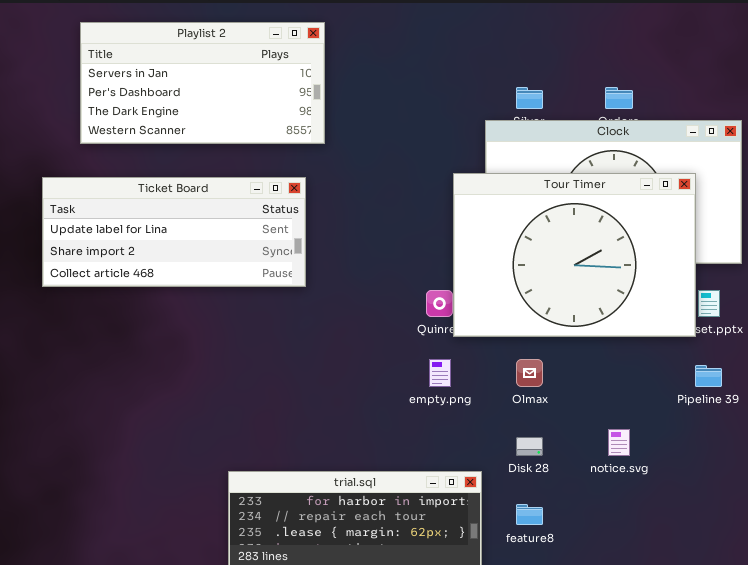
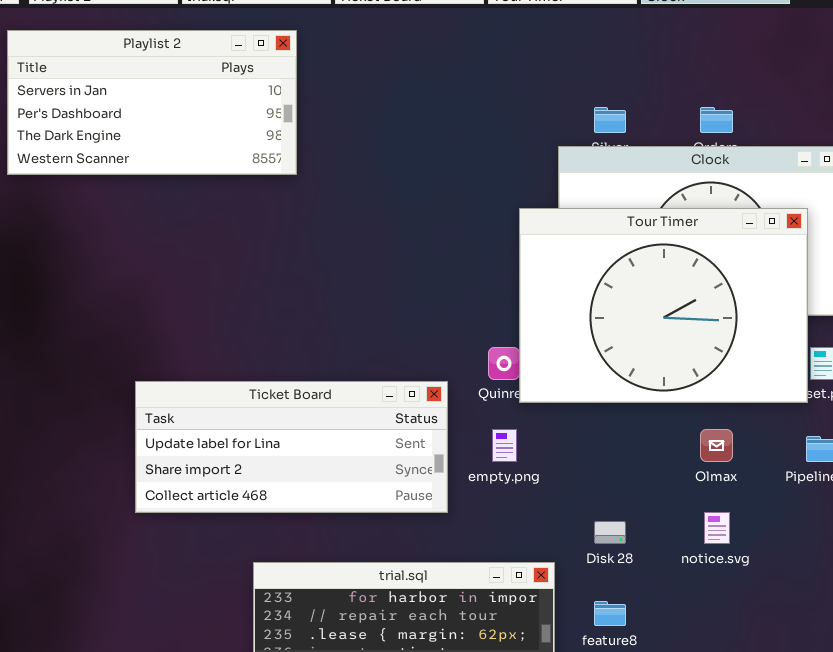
Playlist 2: [80,22,325,144] -> [7,30,297,175], moved
Ticket Board: [42,177,306,287] -> [135,381,448,513], moved
Olmax: [516,359,543,387] -> [700,429,733,462], moved

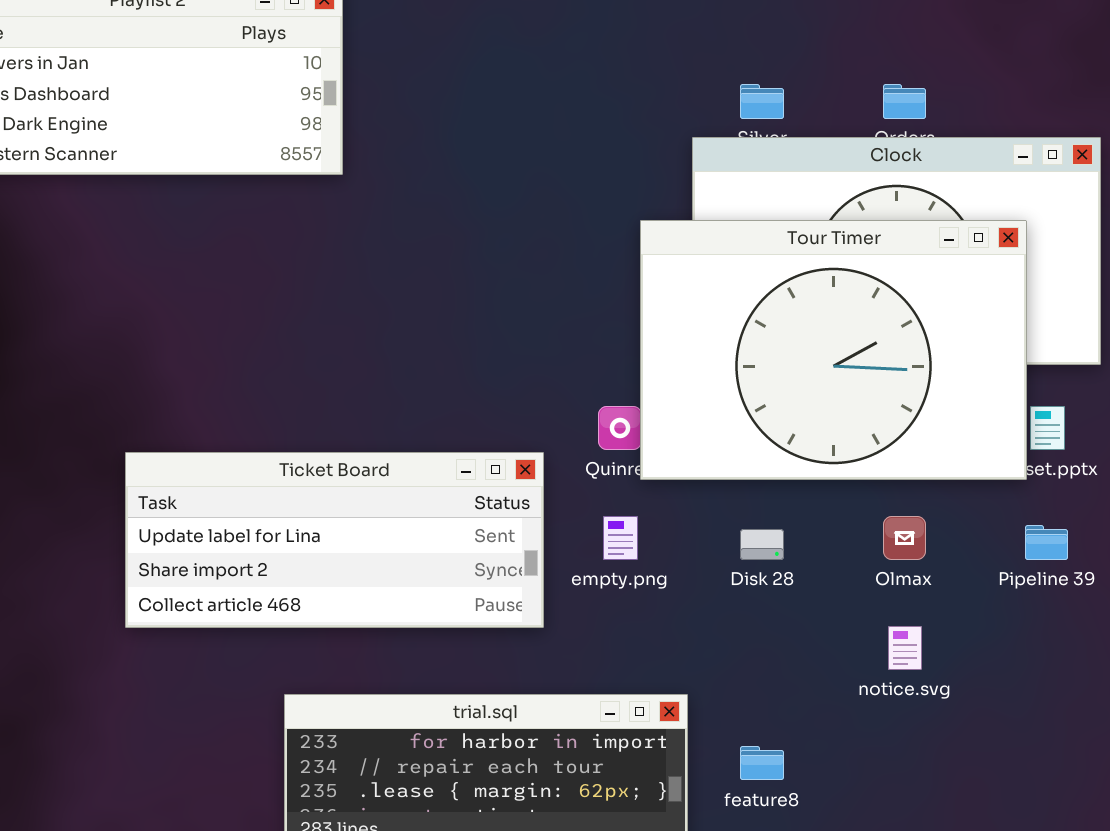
Disk 28: [594,521,626,544] -> [740,529,784,560], moved

